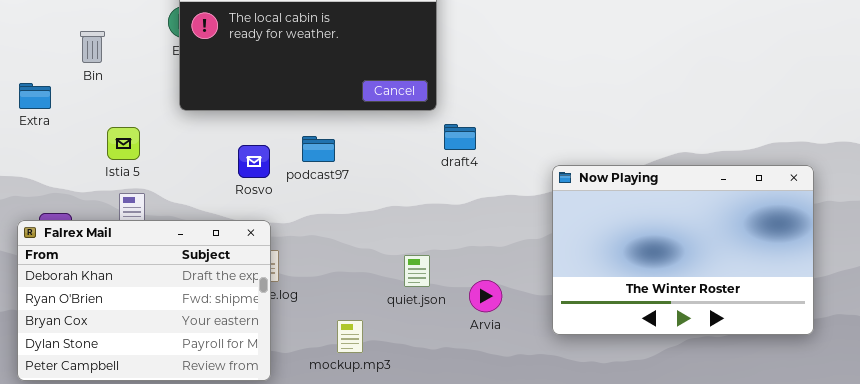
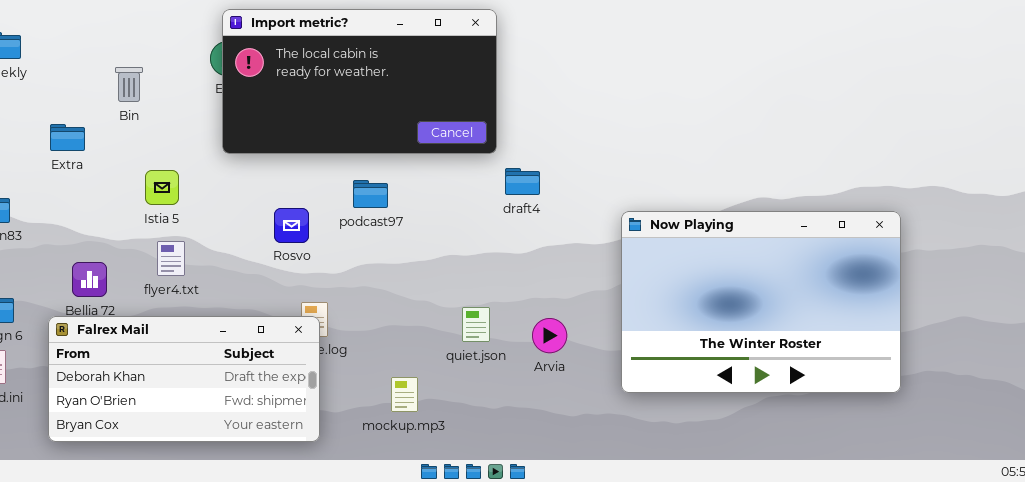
Rosvo: [238,145,270,178] -> [274,208,309,243], moved
Falrex Mail: [17,220,271,381] -> [48,316,320,442], resized
Arvia: [469,280,502,312] -> [532,318,567,353], moved

